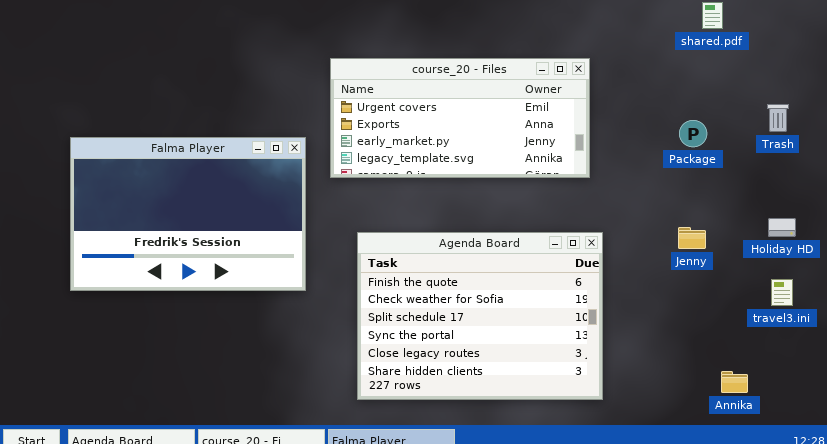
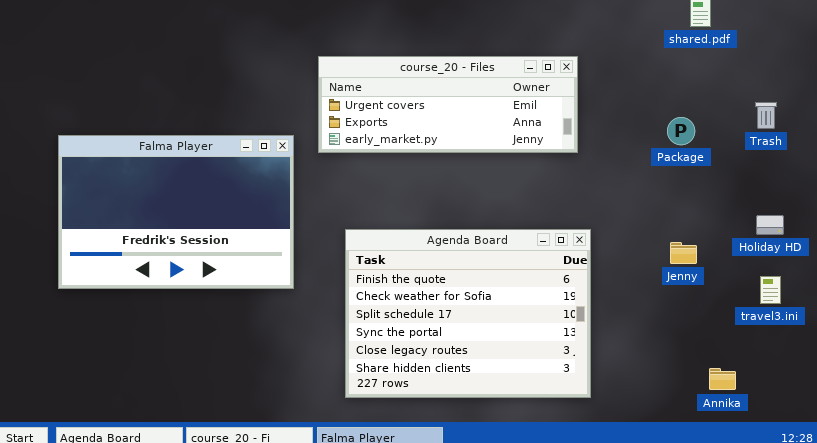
course_20 - Files: [330,58,590,178] -> [318,56,578,153], resized
Jenny: [678,227,706,249] -> [670,242,697,264], moved

